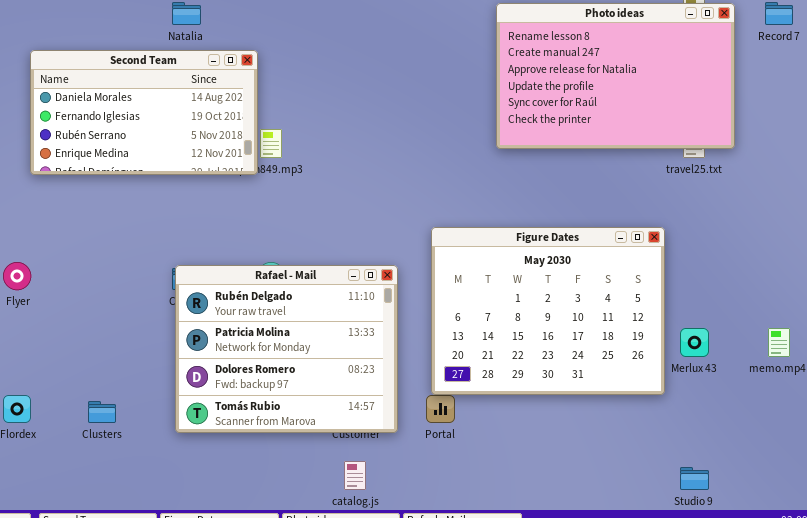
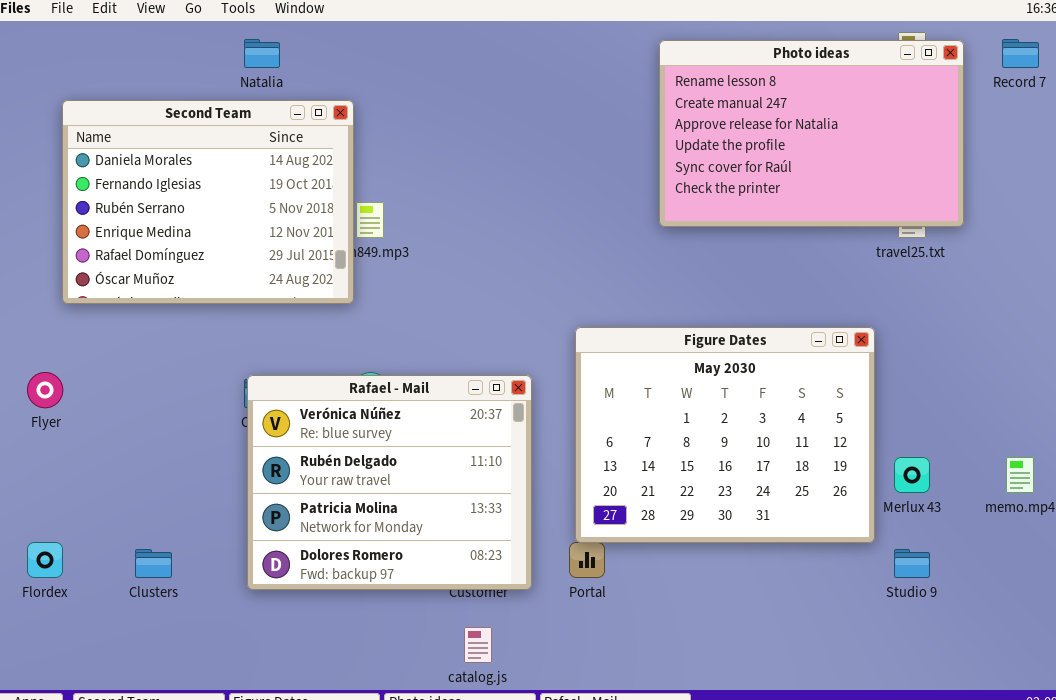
Second Team: [30,50,258,175] -> [62,100,354,304], resized
Rafael - Mail: [175,265,398,433] -> [247,375,532,590], scrolled up 1 row
Studio 9: [680,467,709,490] -> [894,549,930,578], moved

